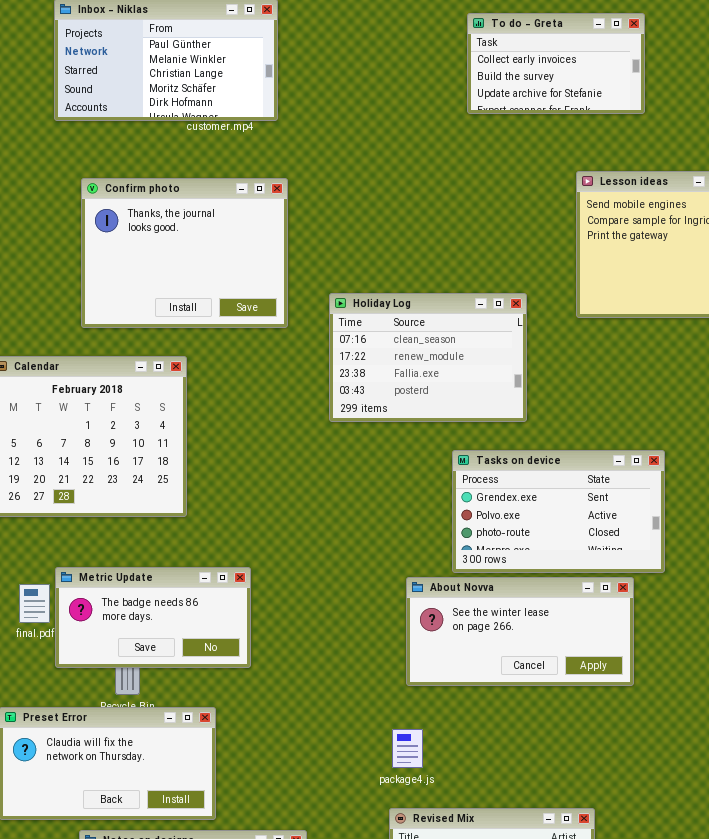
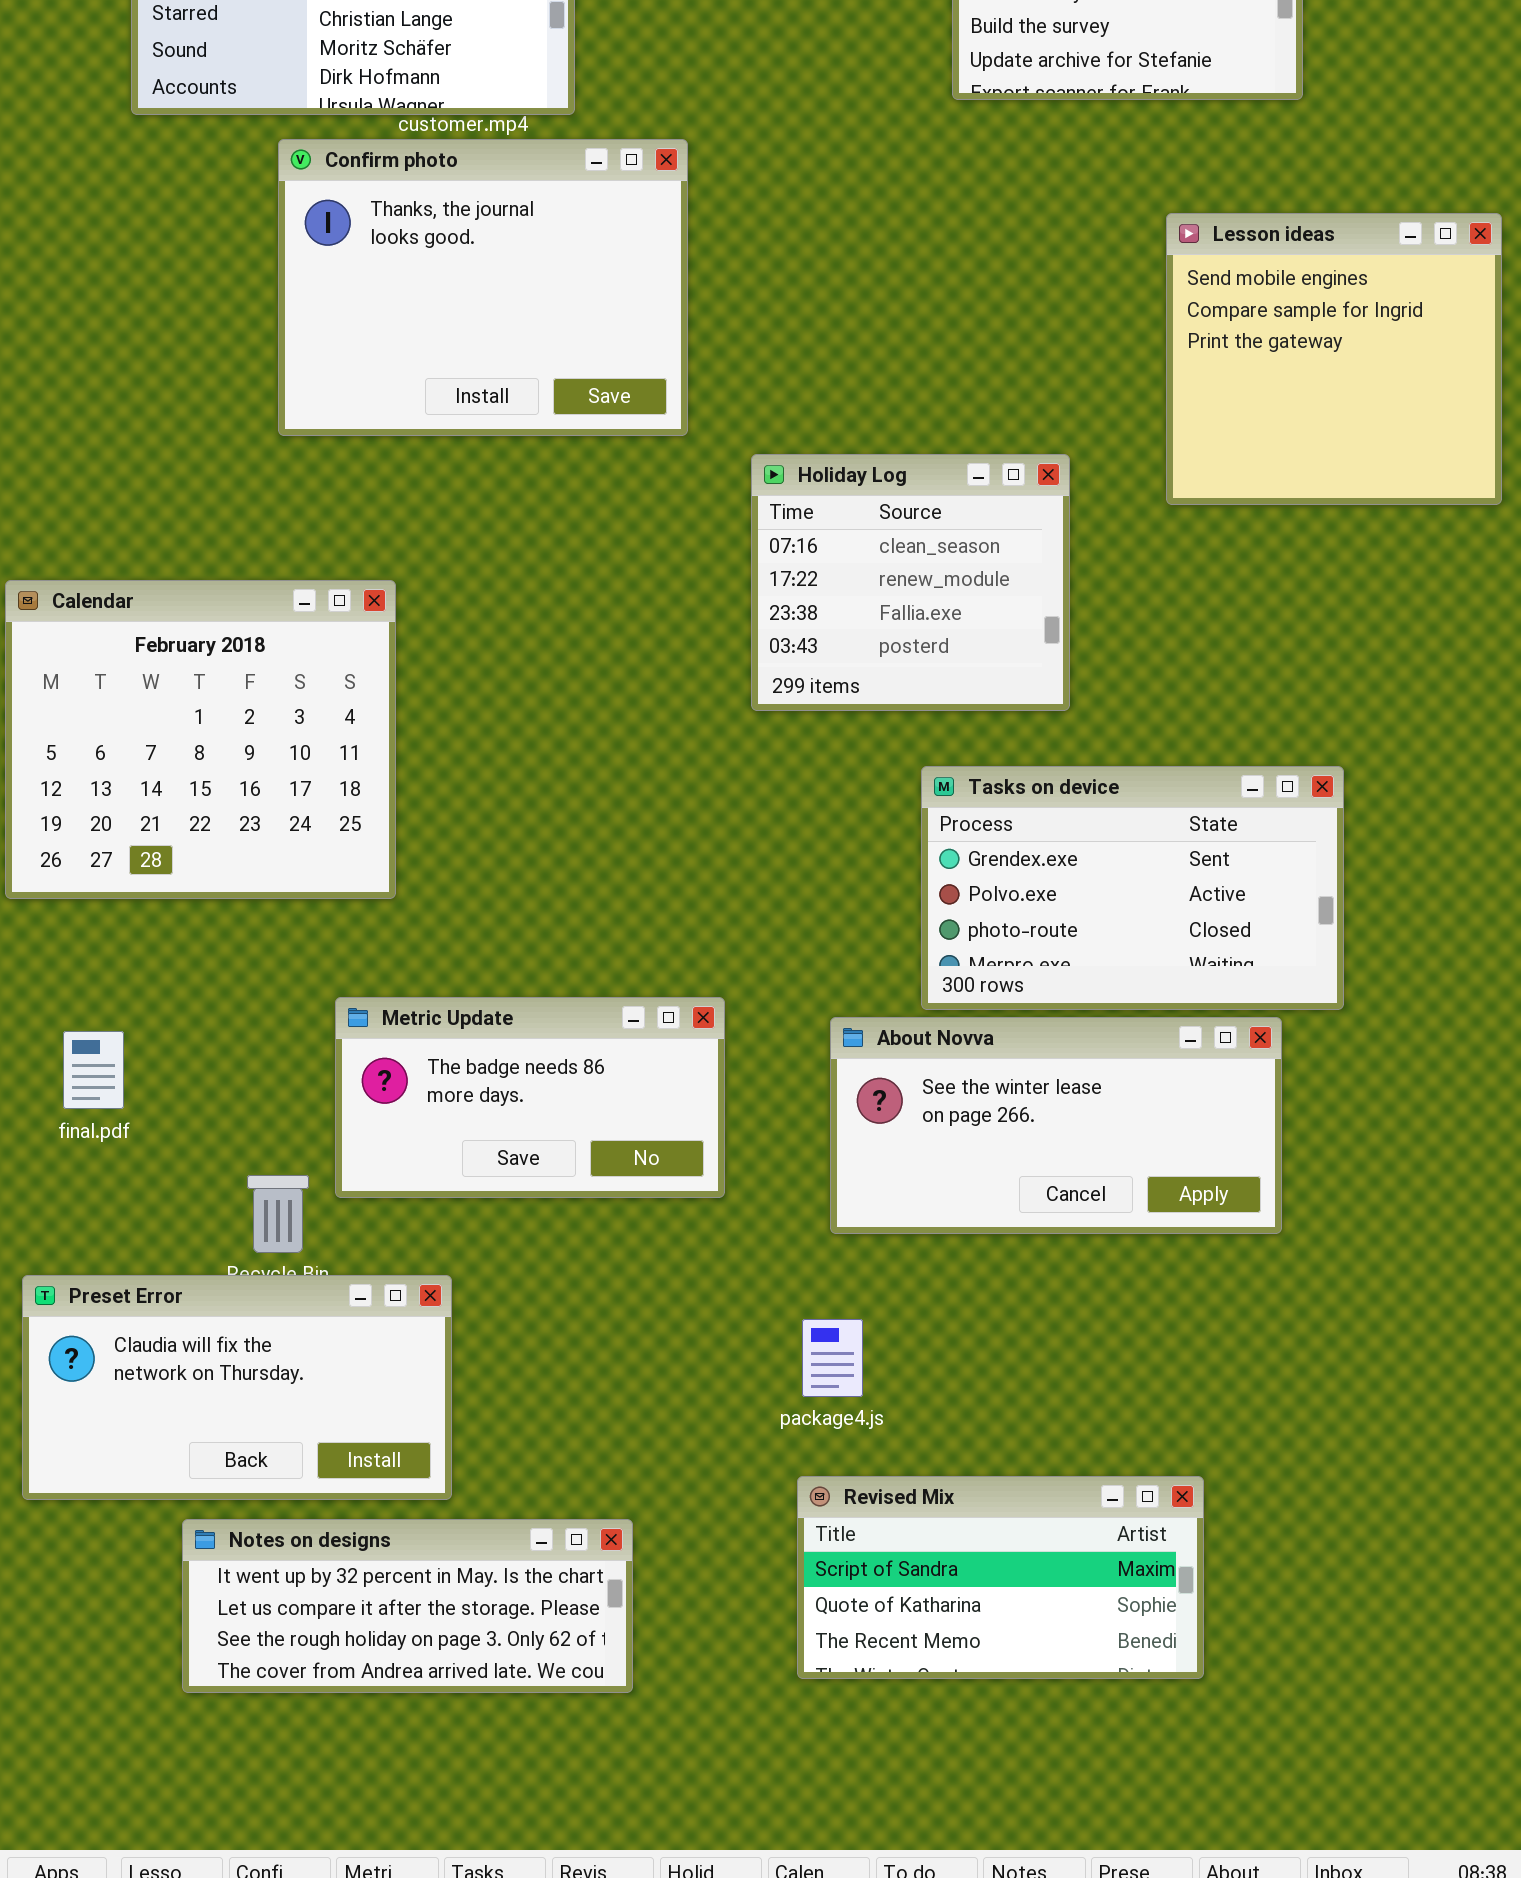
Confirm photo: [81,178,288,328] -> [278,139,688,436], moved
Holiday Log: [329,293,527,422] -> [751,454,1070,711], resized
Metric Update: [55,567,251,668] -> [335,997,725,1198], moved

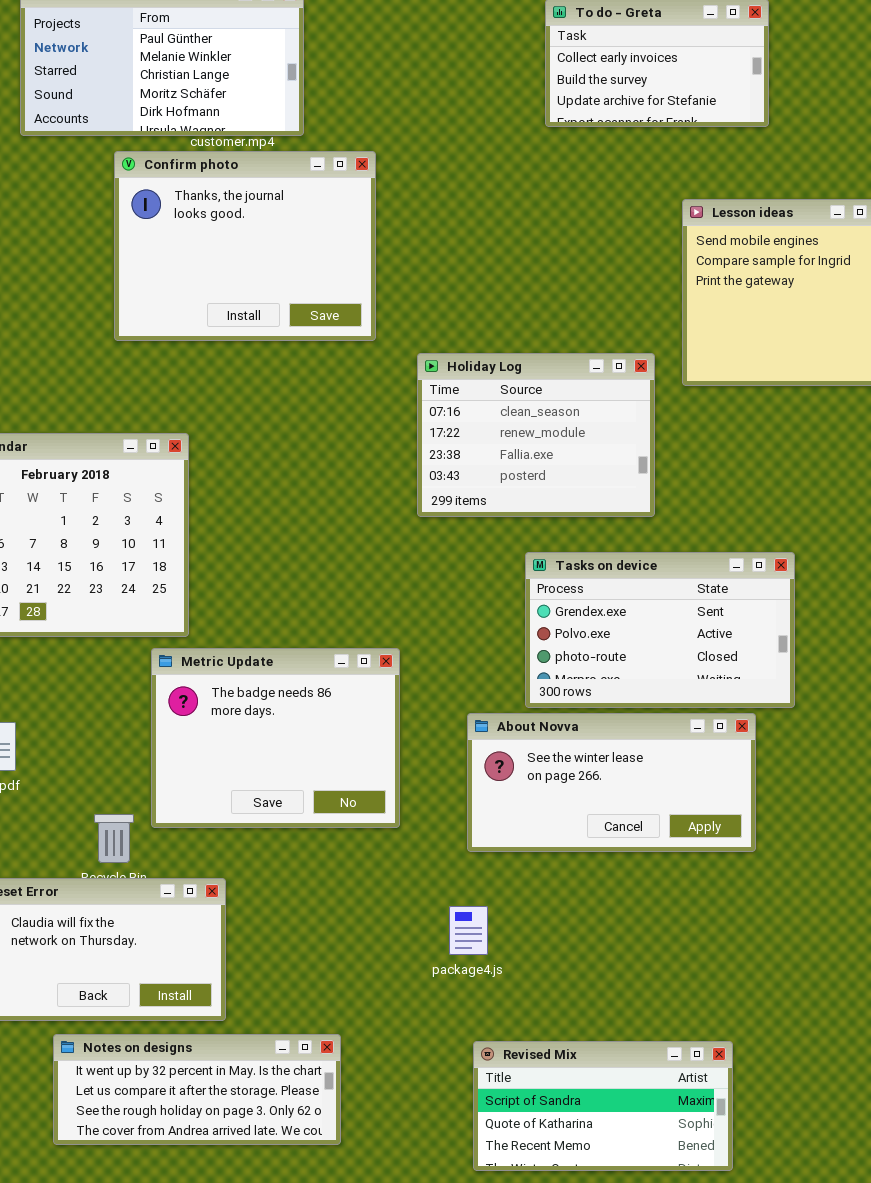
Holiday Log: [751,454,1070,711] -> [417,353,655,517], resized
Metric Update: [335,997,725,1198] -> [151,648,400,828], resized
Revised Mix: [797,1476,1204,1679] -> [473,1041,733,1171], moved

